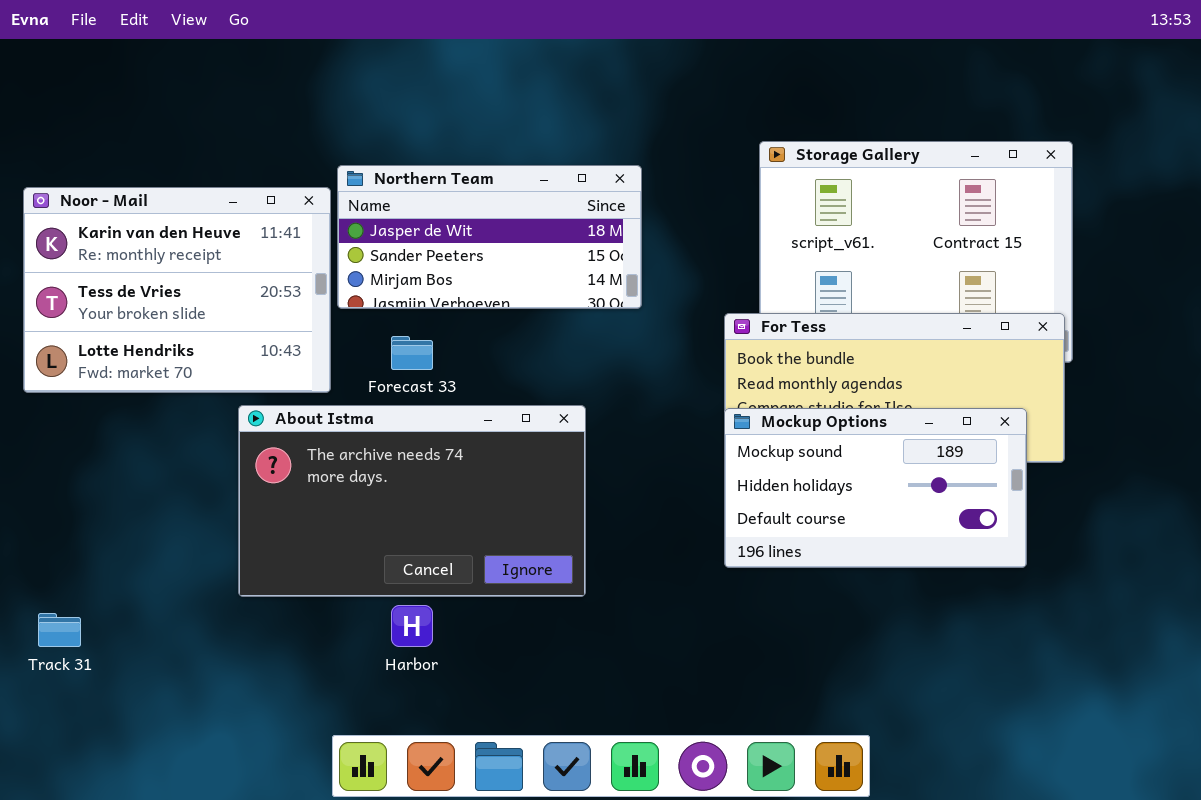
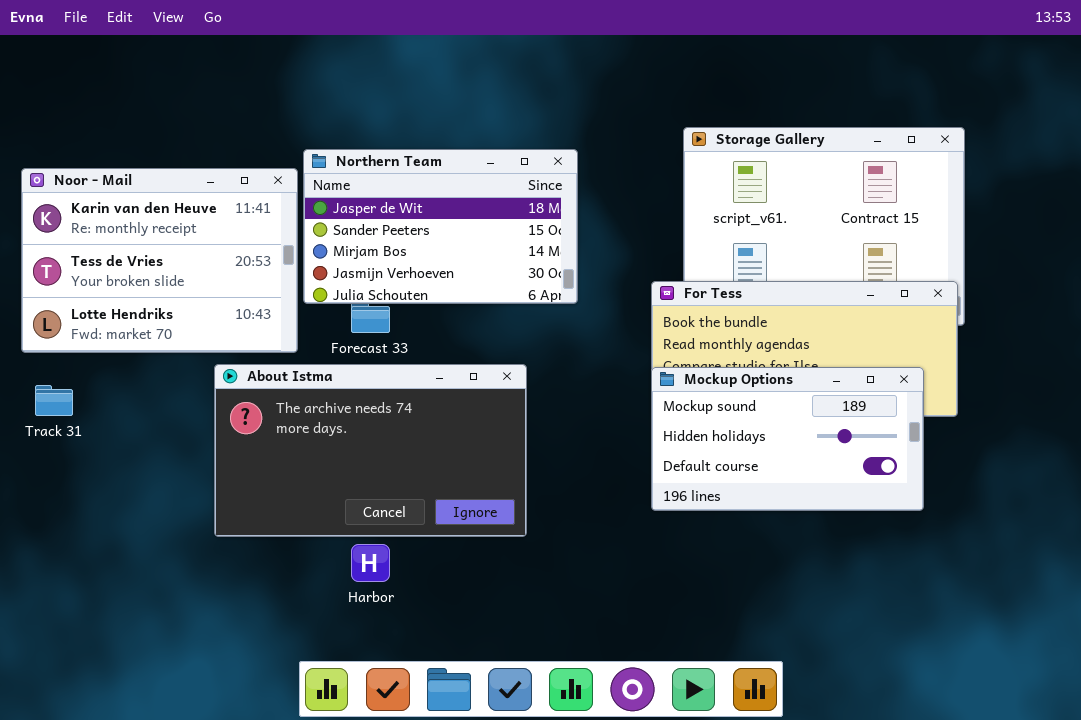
Northern Team: [337,165,642,309] -> [303,149,578,304], resized
Track 31: [38,613,81,647] -> [35,385,73,416], moved

